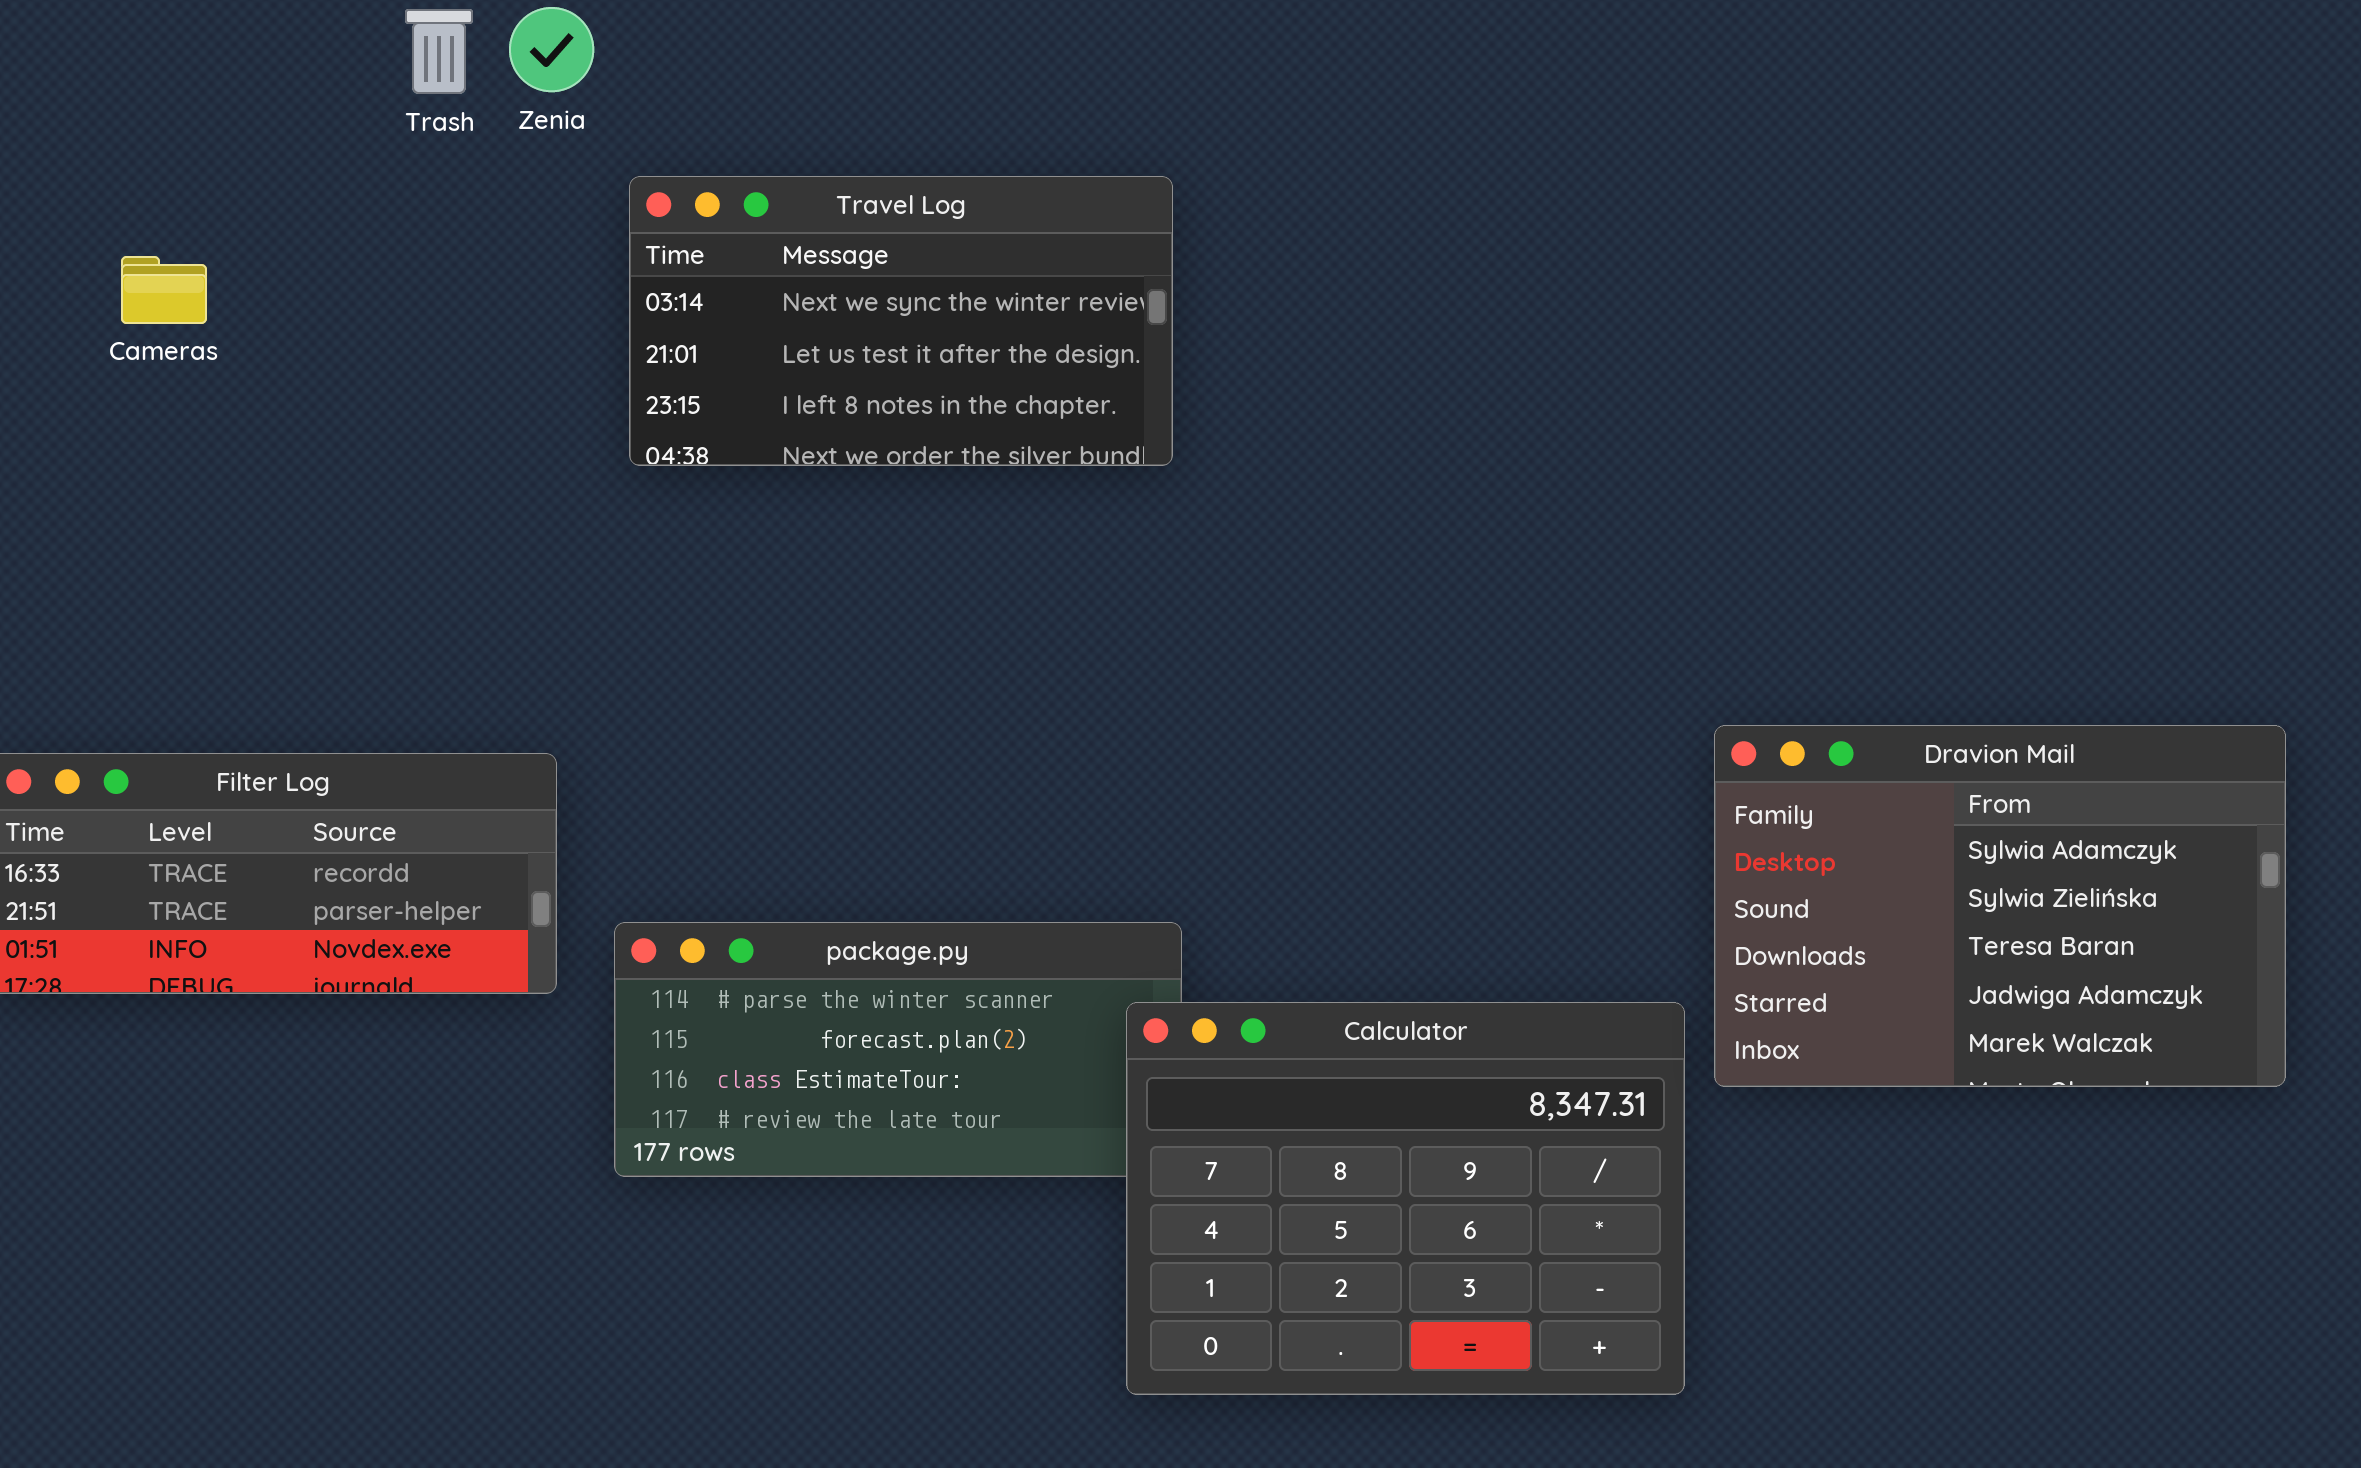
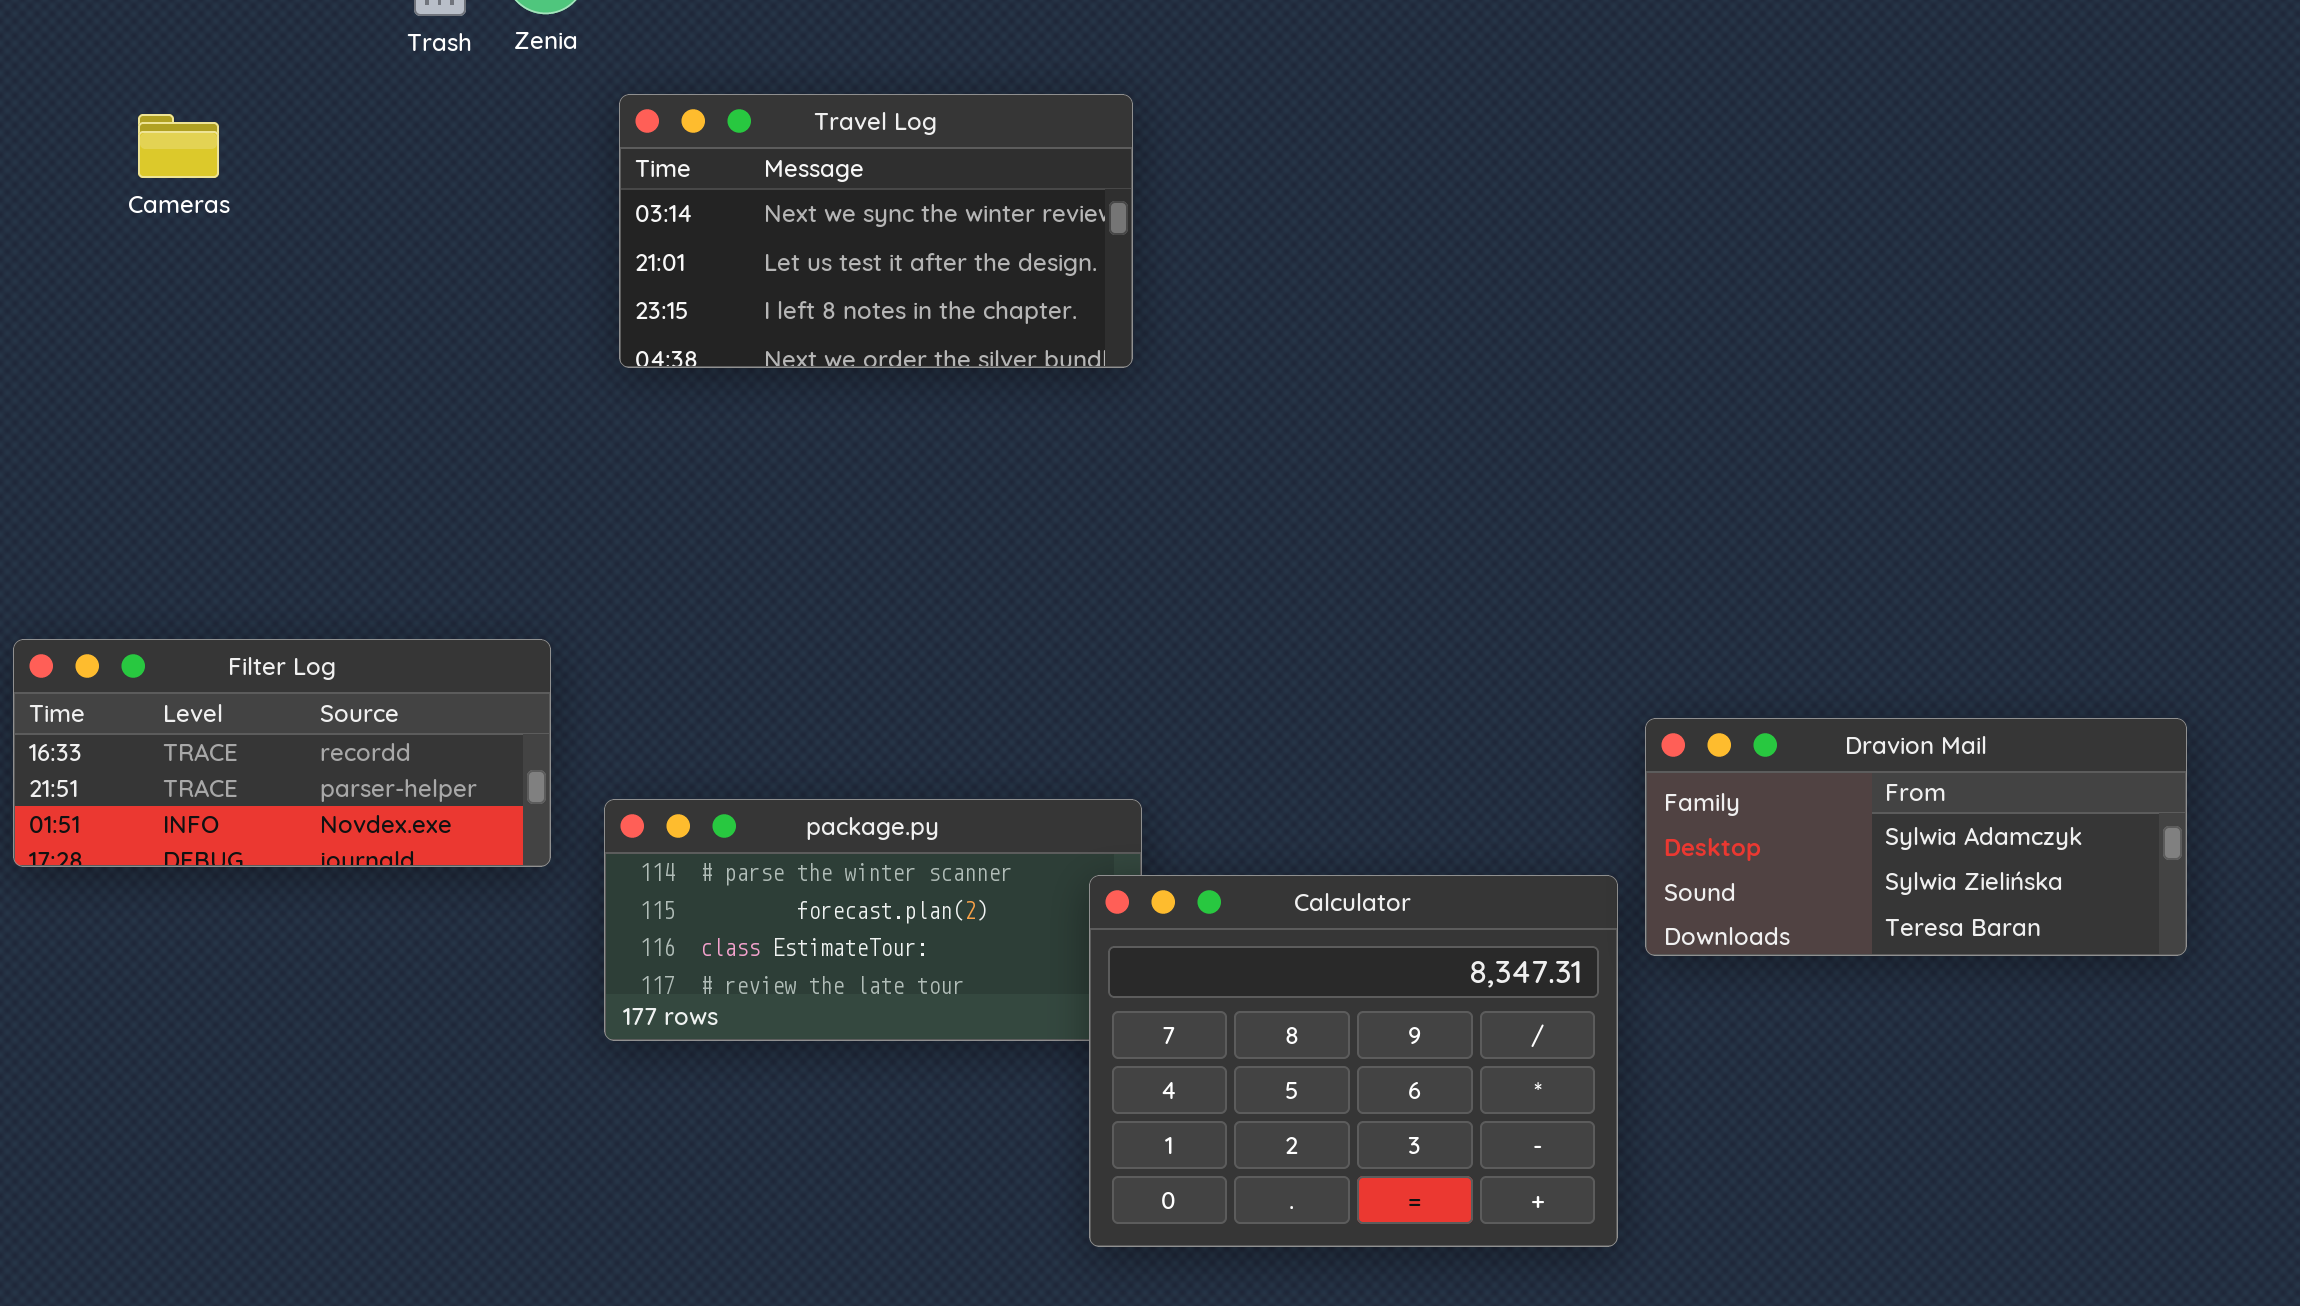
Cameras: [121,256,207,324] -> [138,114,219,178], moved
Dravion Mail: [1714,725,2286,1087] -> [1645,718,2187,956], resized

